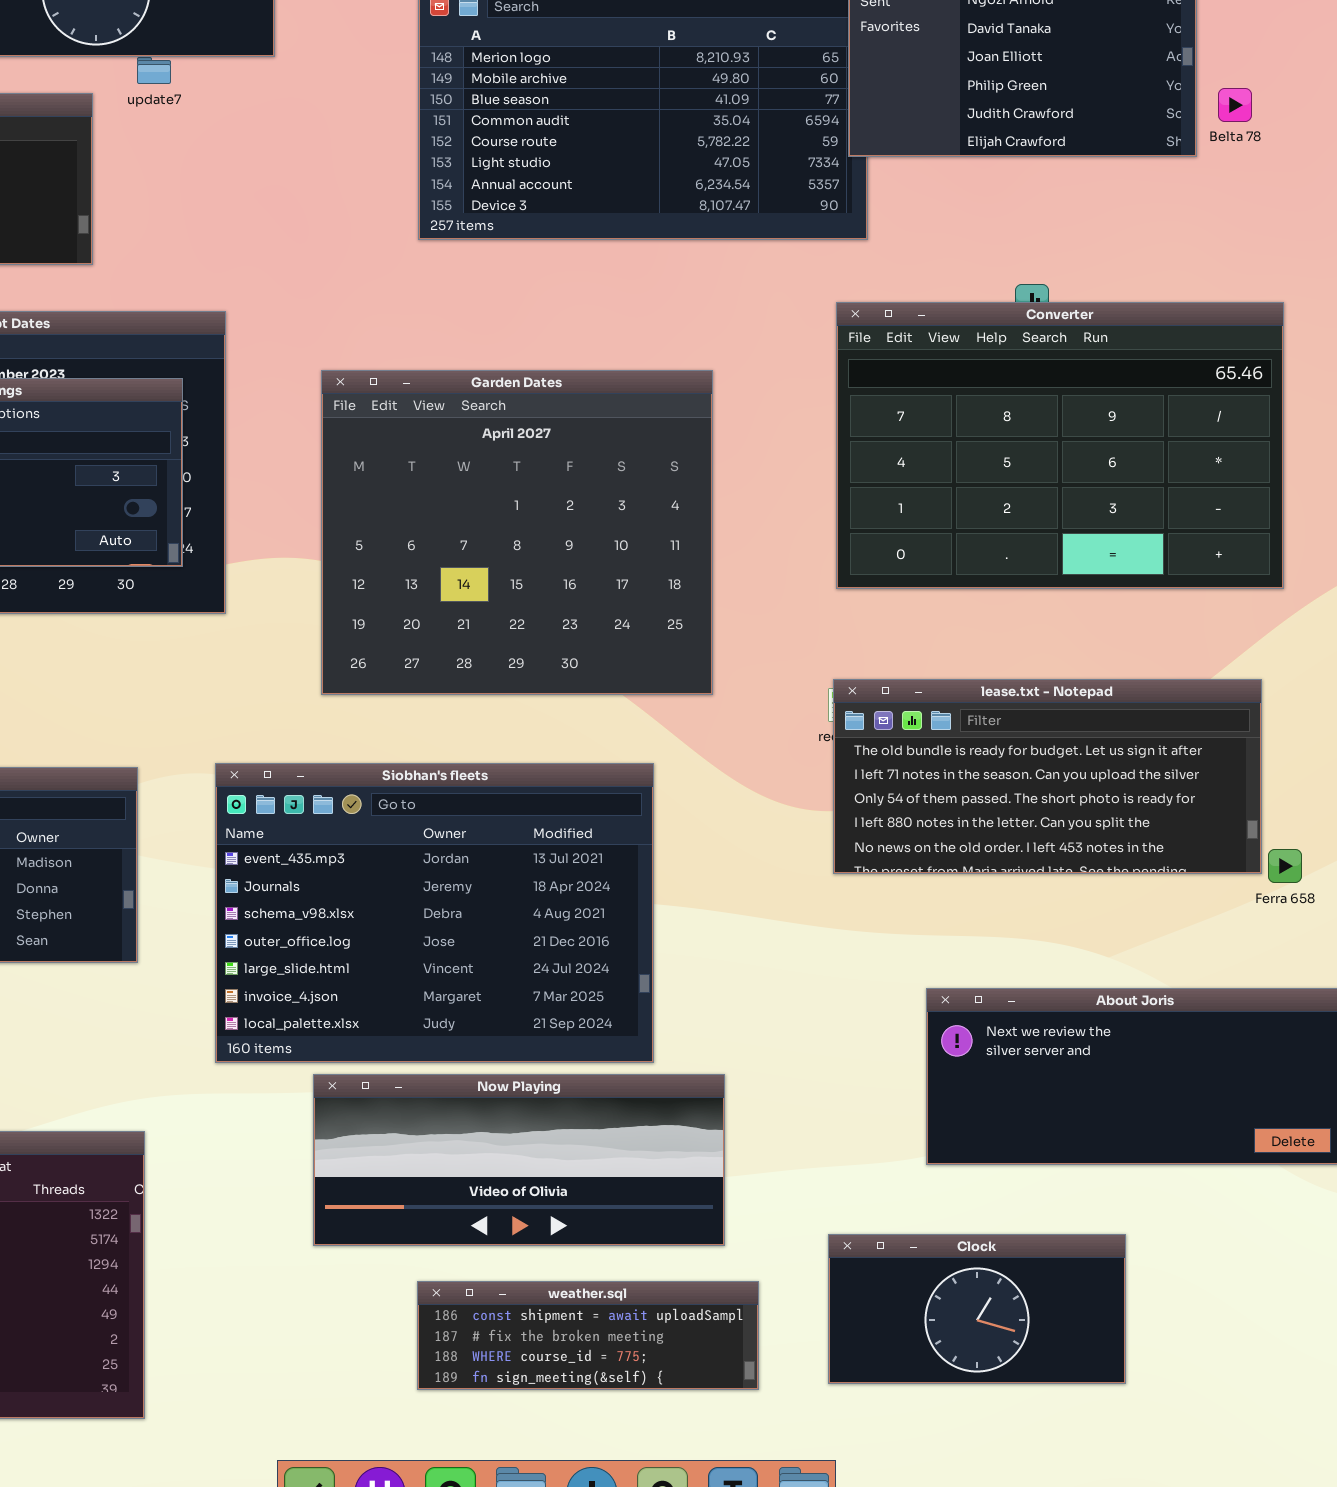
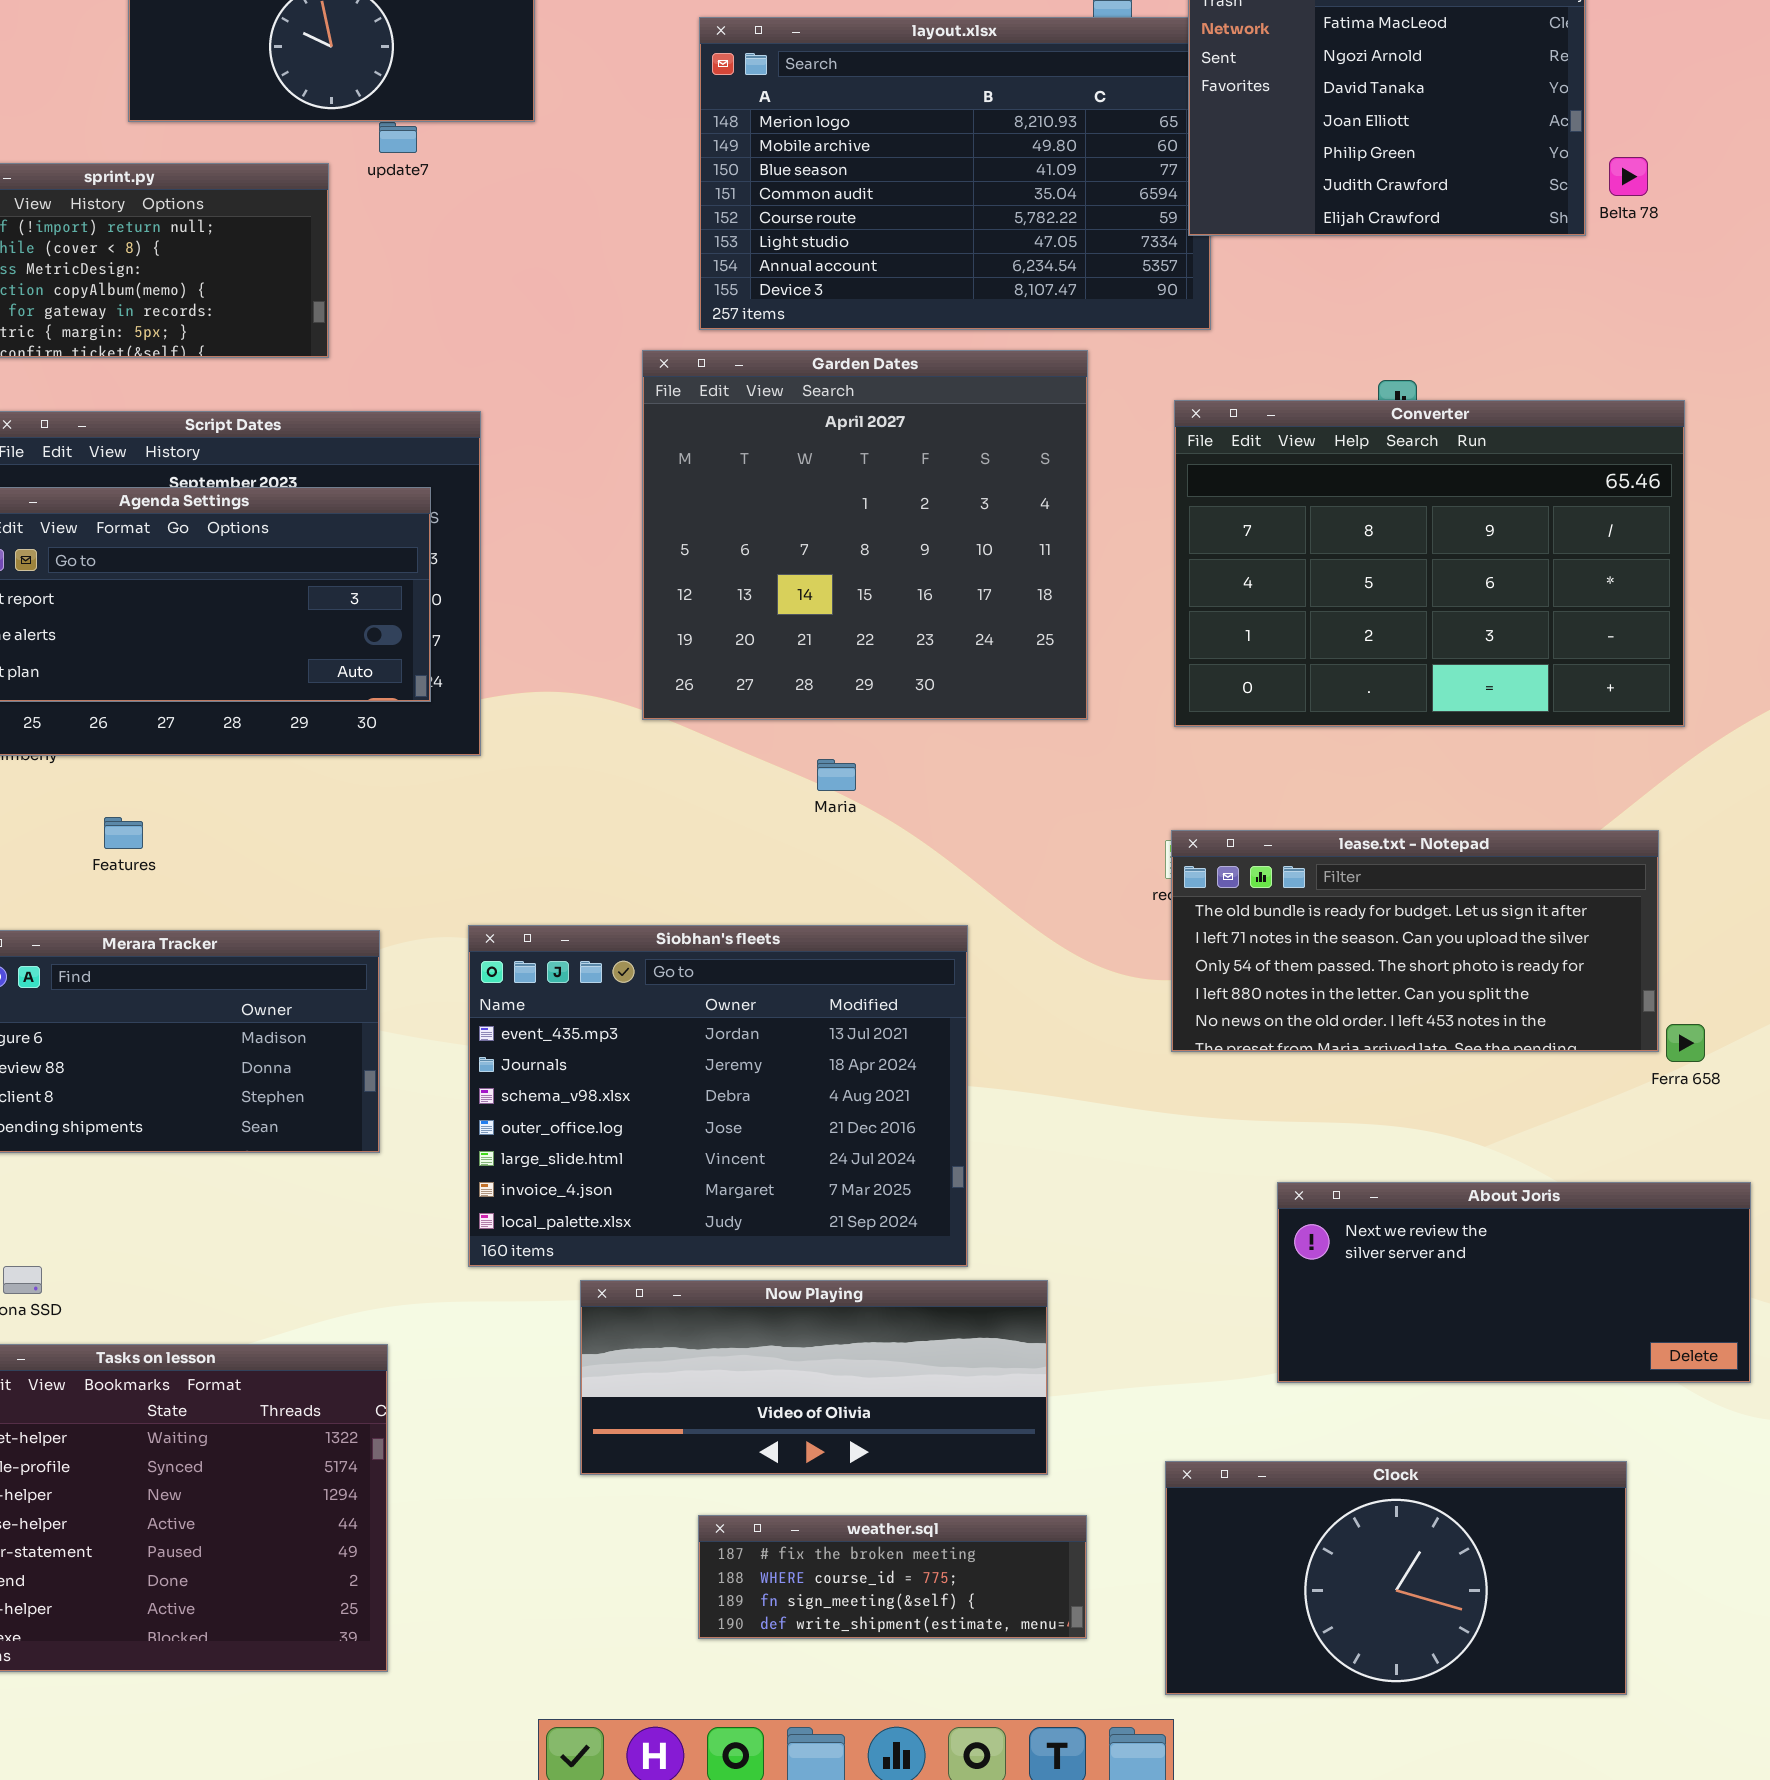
Garden Dates: [321,370,713,695] -> [642,350,1088,720], moved
Clock: [828,1234,1126,1384] -> [1165,1461,1627,1695], resized
weather.sql: [417,1281,759,1390] -> [698,1515,1087,1639], scrolled down 1 row

